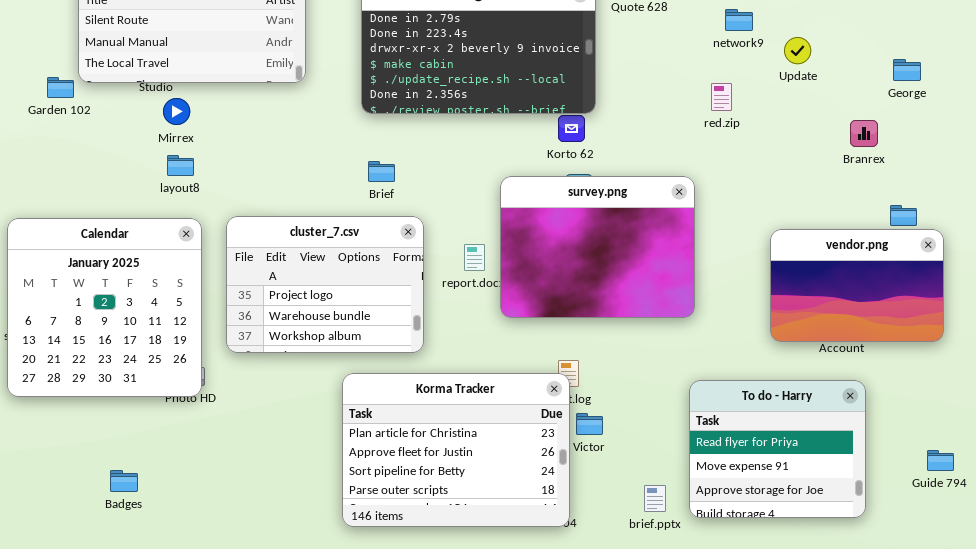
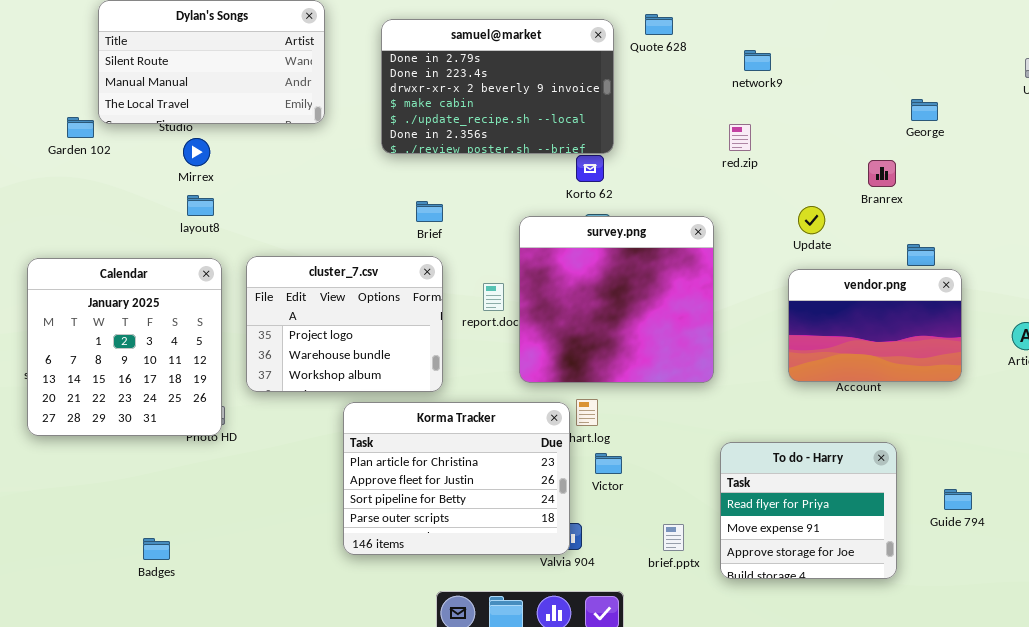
Update: [784,37,811,64] -> [798,206,825,234], moved
Brief: [368,161,395,182] -> [416,201,443,222], moved
survey.png: [500,176,695,318] -> [519,216,714,383], resized
Korma Tracker: [342,373,570,527] -> [343,402,570,555], moved
To do - Harry: [689,380,866,518] -> [720,442,897,579], moved
Badges: [110,470,138,492] -> [143,538,170,560], moved

